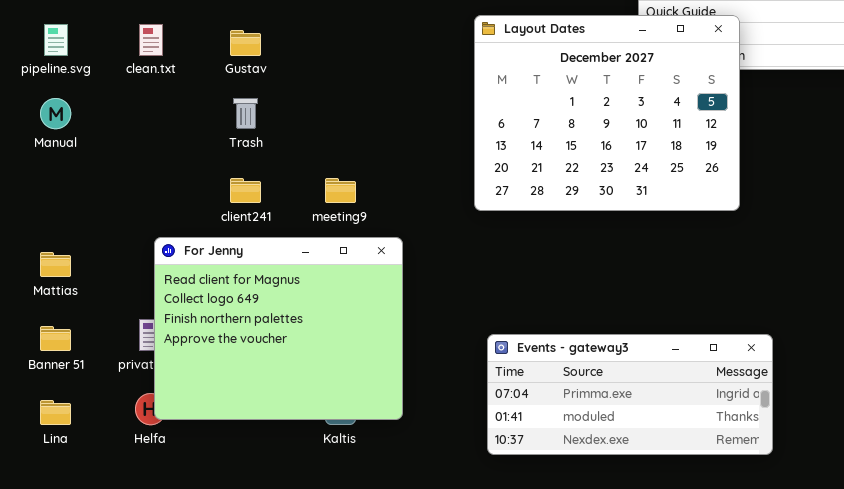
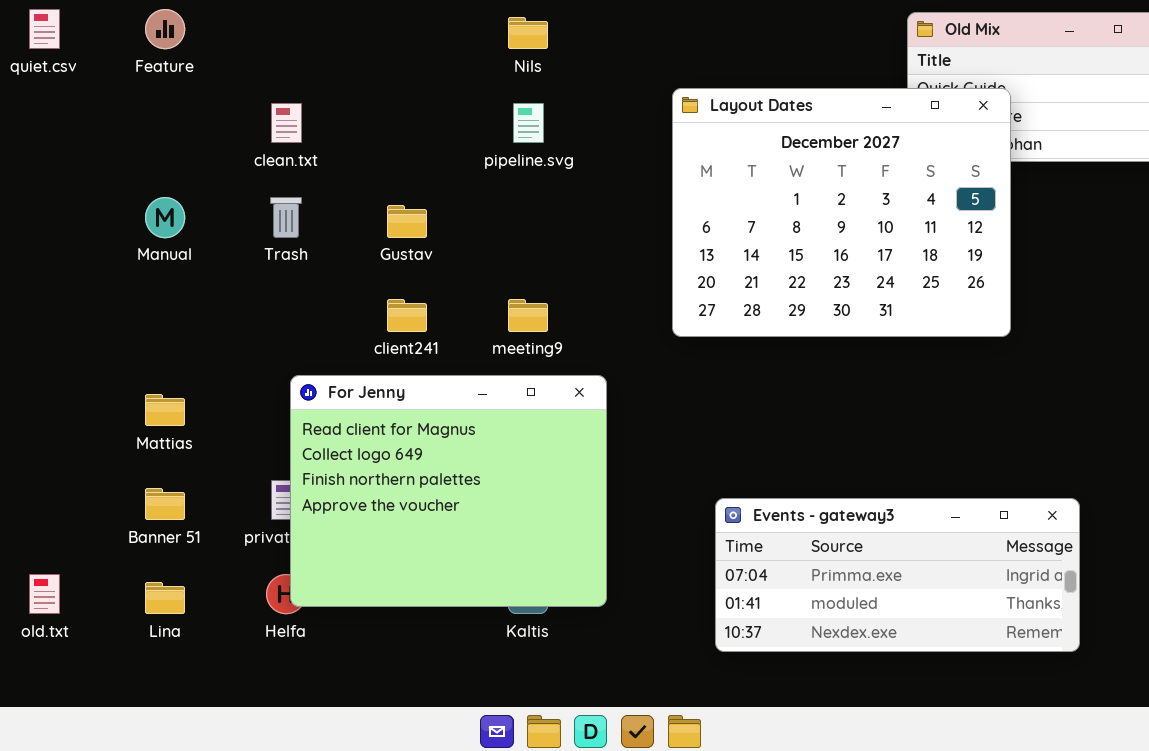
Layout Dates: [474,15,740,211] -> [672,88,1011,337], moved
pipeline.svg: [44,24,68,56] -> [513,103,544,143], moved
Gustav: [230,30,261,56] -> [387,205,427,238], moved
Trash: [233,98,258,129] -> [270,197,302,238], moved

